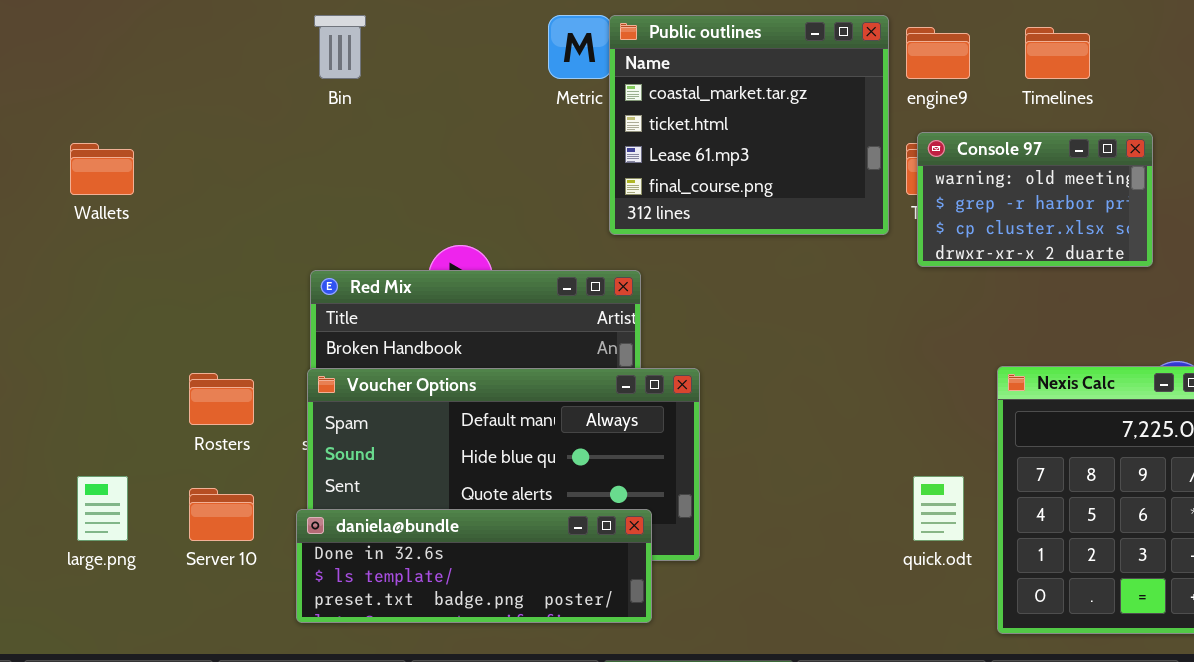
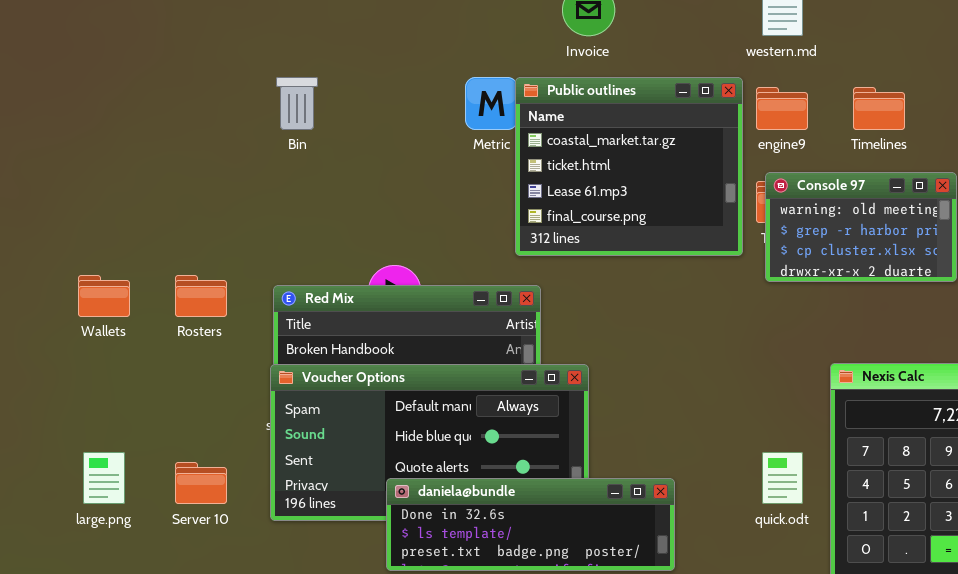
Wallets: [70,143,134,195] -> [78,275,130,317], moved
Rosters: [189,373,254,425] -> [175,275,227,317], moved
daniela@bundle: [296,509,652,623] -> [386,478,675,571], moved

